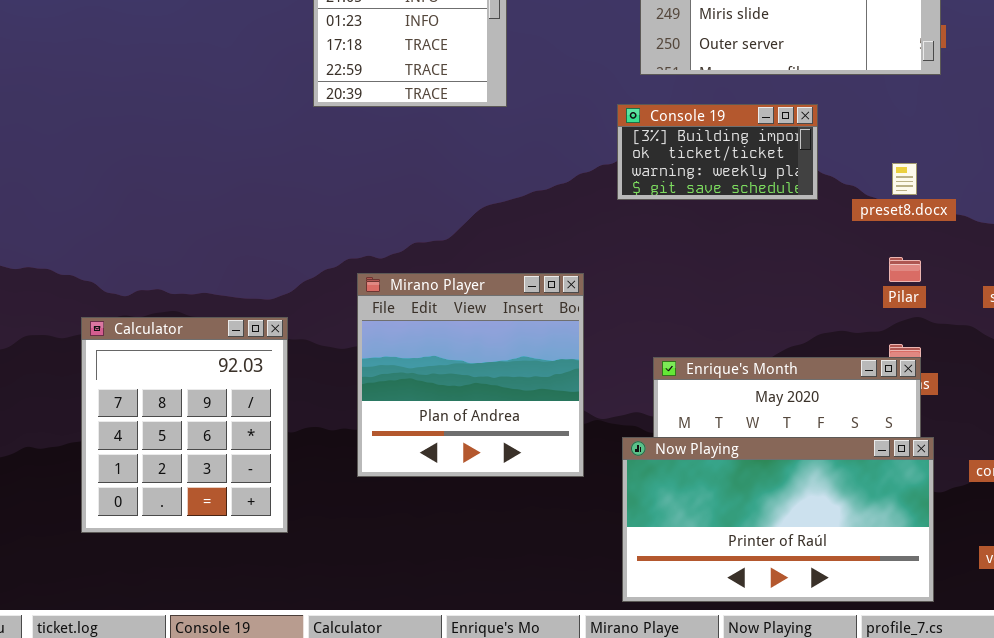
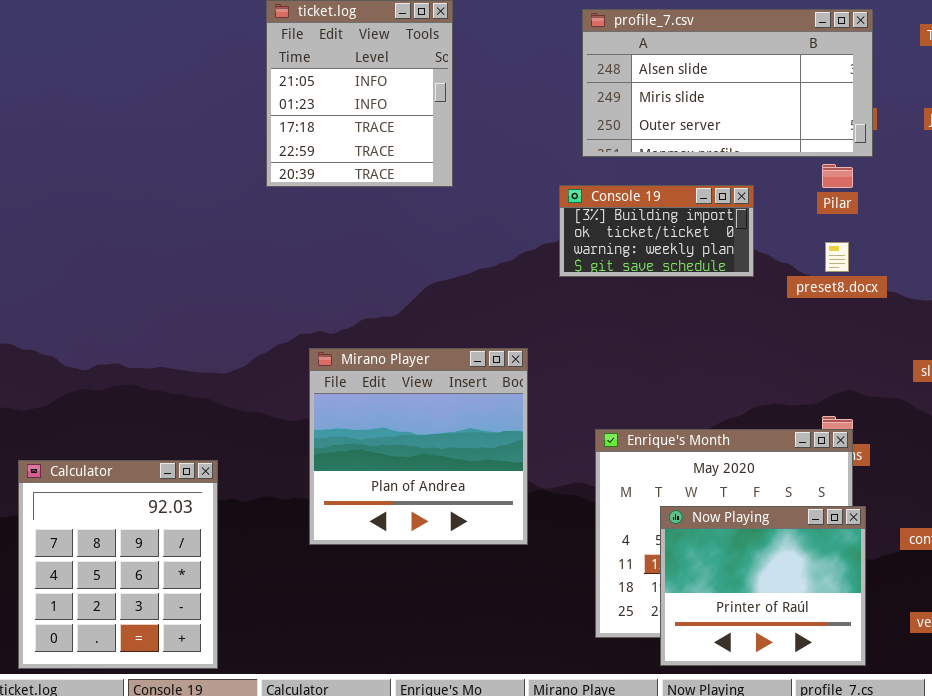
Pilar: [889,257,921,282] -> [822,164,853,188], moved
Calculator: [81,317,288,533] -> [18,460,218,669], moved
Now Playing: [622,437,934,602] -> [660,506,866,666], resized

